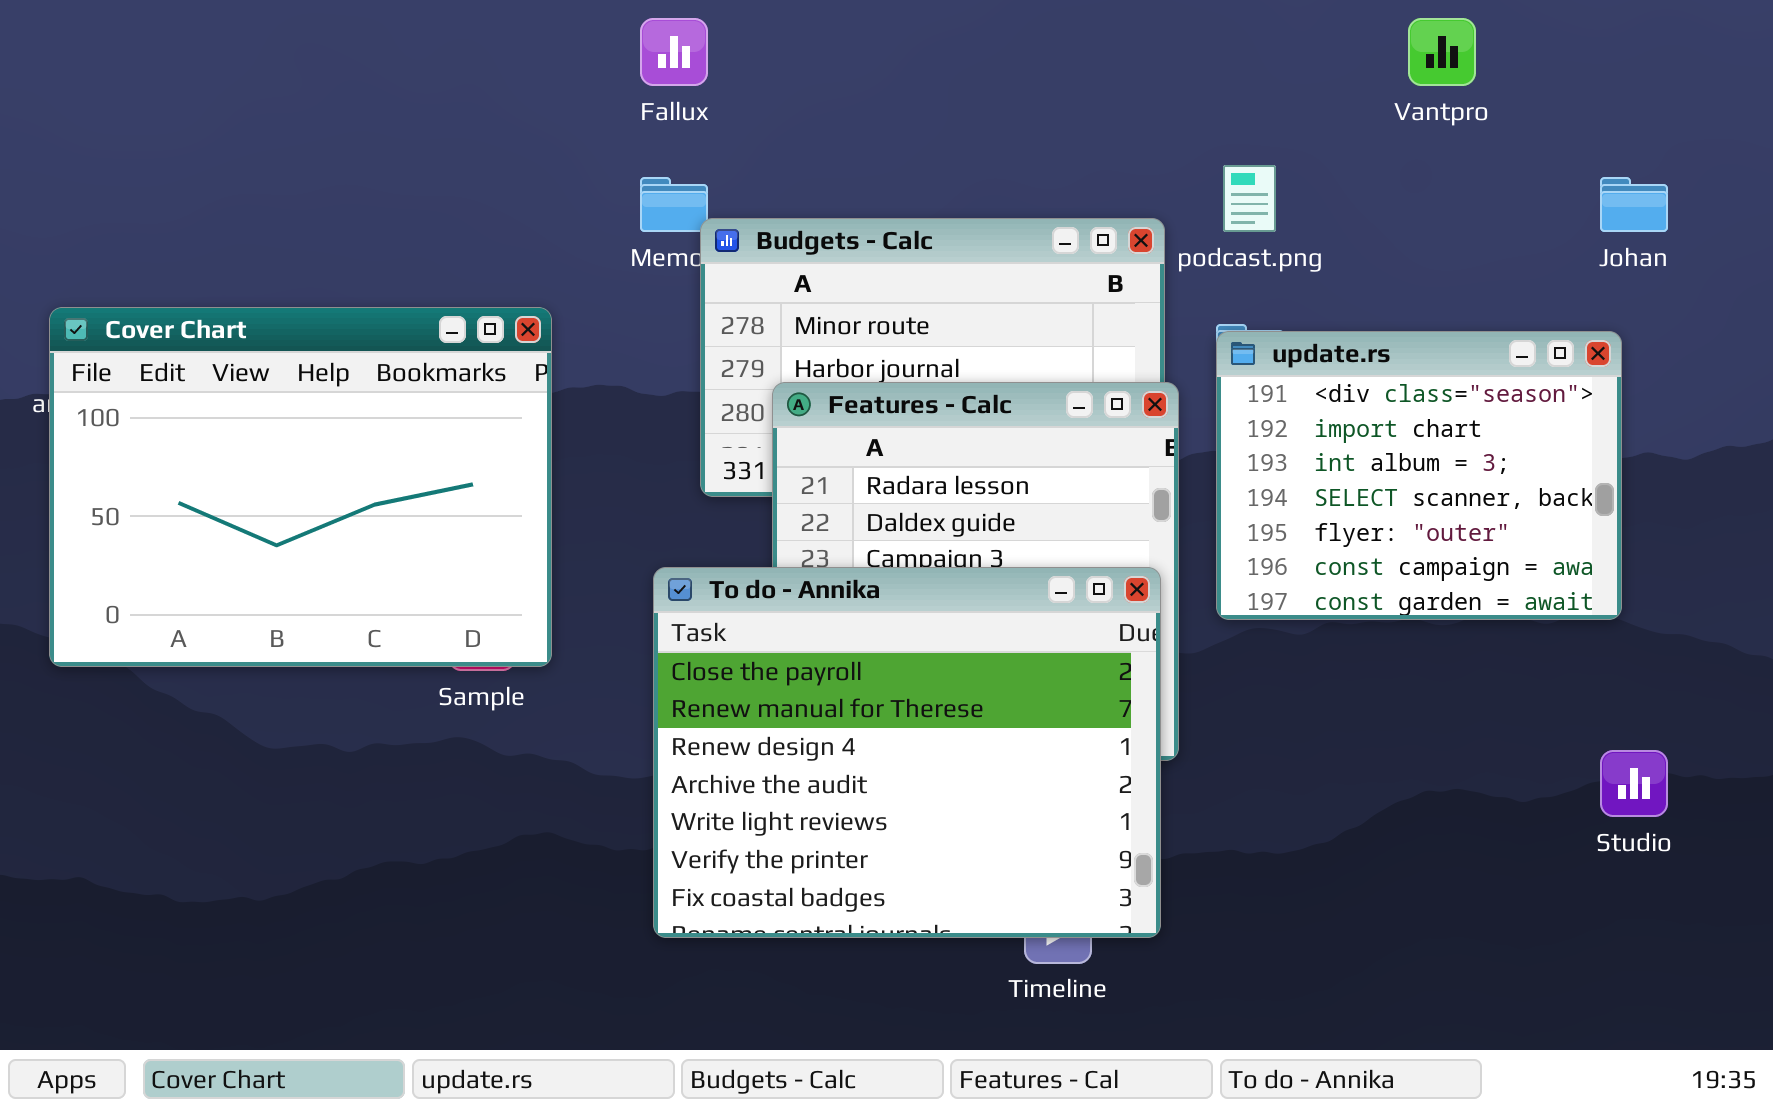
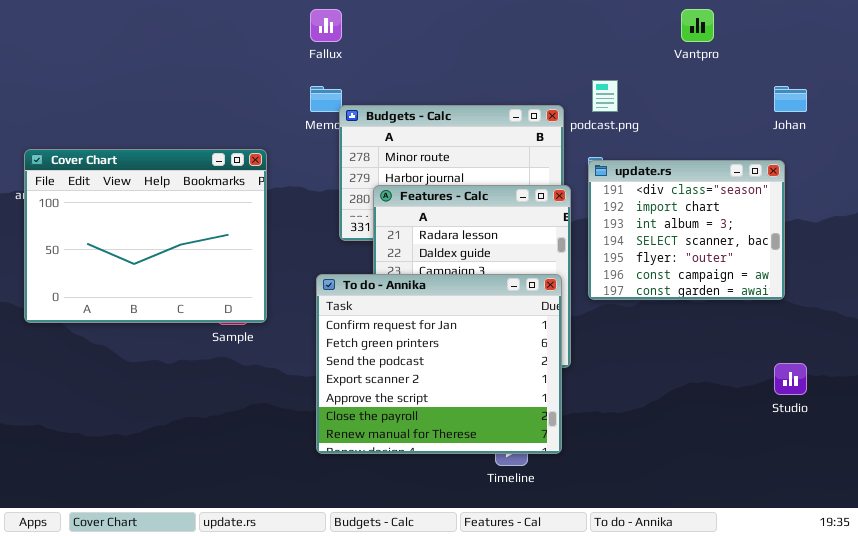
To do - Annika: [653,567,1161,938] -> [316,274,562,454], scrolled up 5 rows

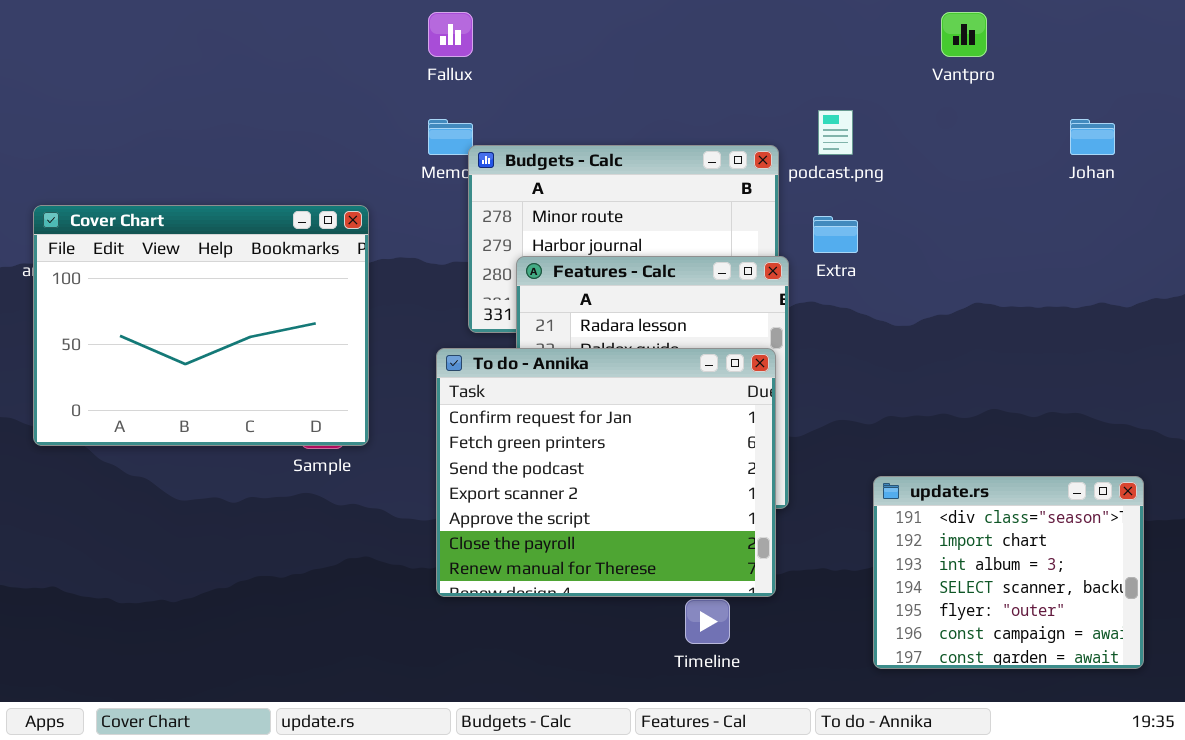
update.rs: [588,160,785,300] -> [873,476,1144,669], moved
To do - Annika: [316,274,562,454] -> [436,348,776,597], moved

